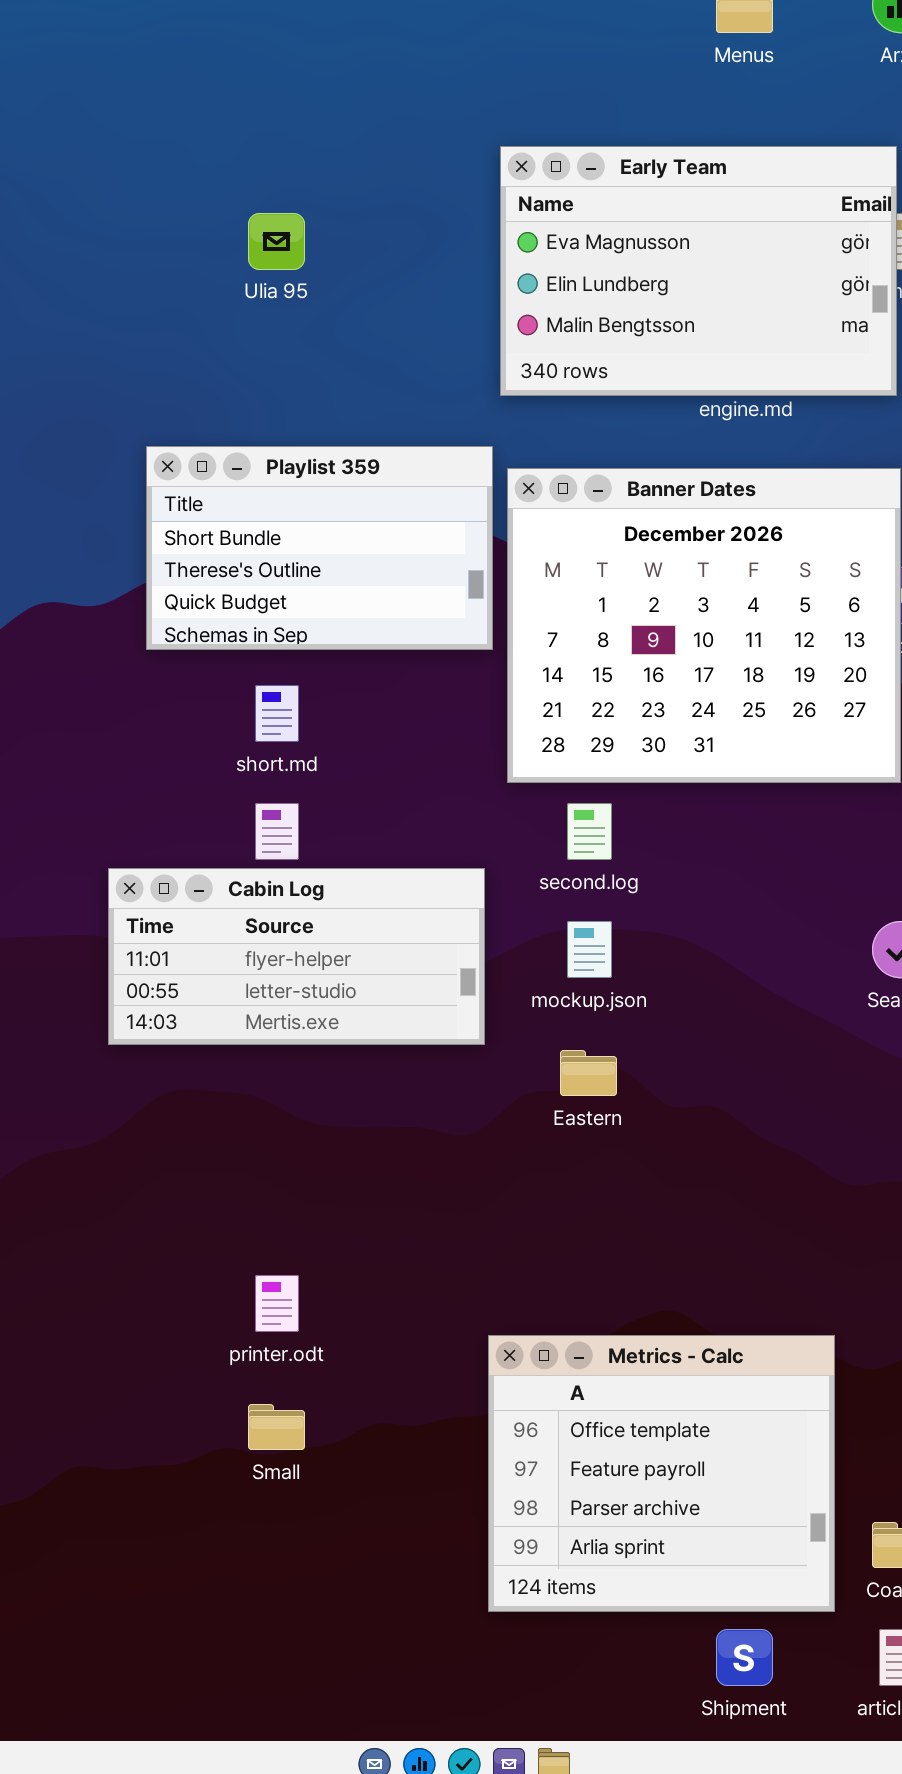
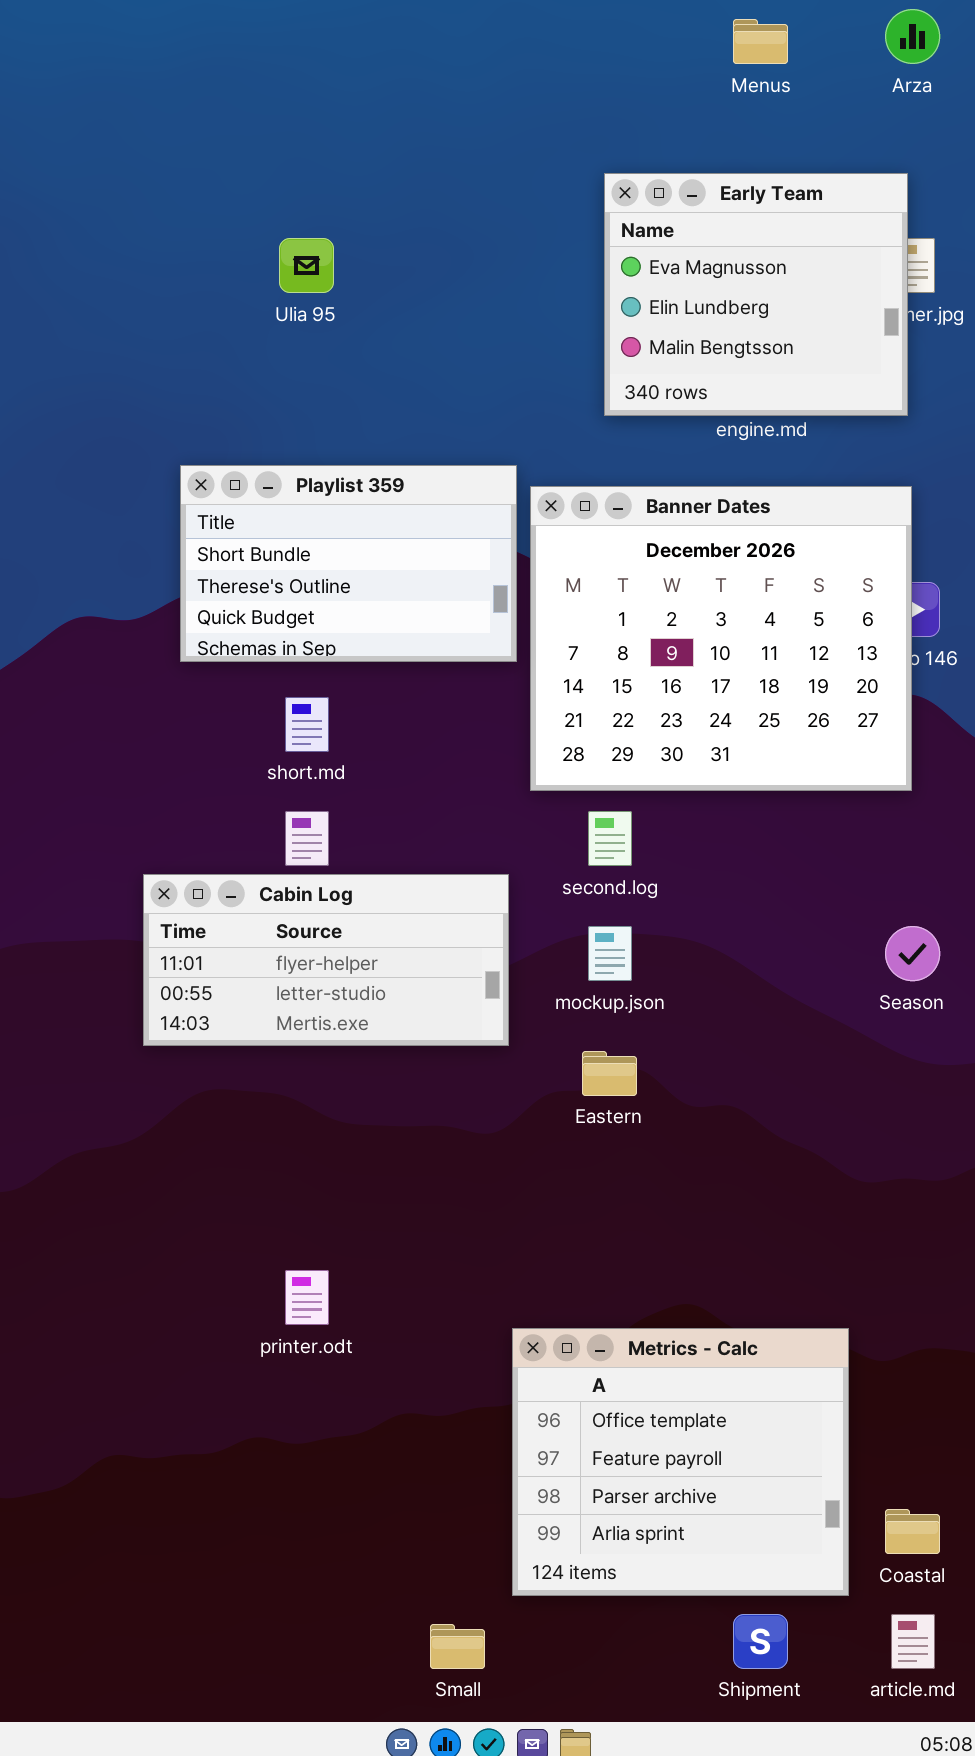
Early Team: [500,146,897,396] -> [604,173,908,416], resized
Small: [248,1404,305,1450] -> [430,1624,485,1669], moved

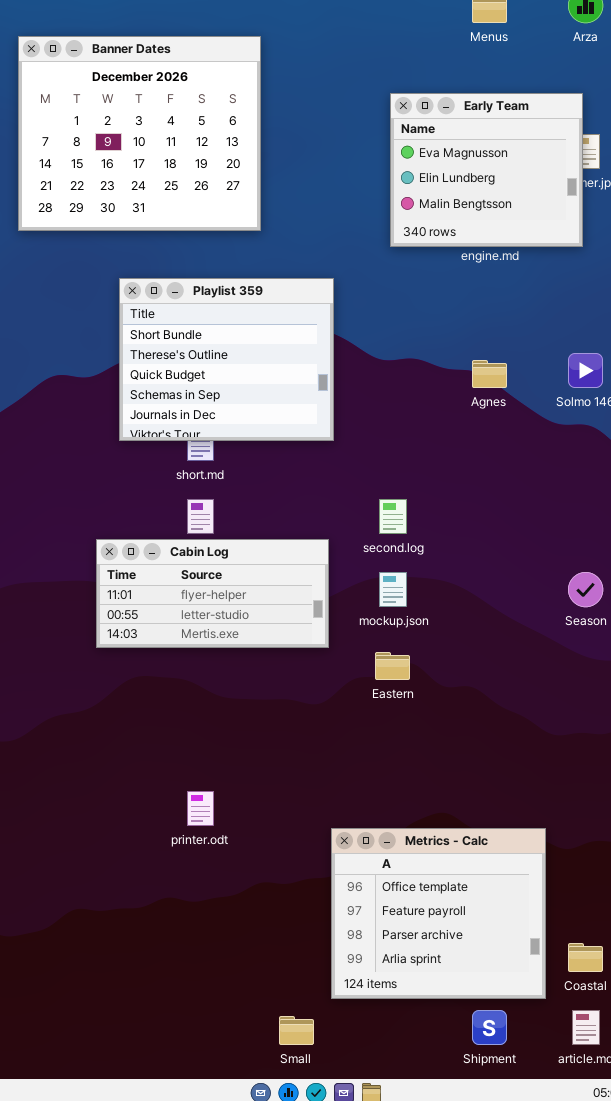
Playlist 359: [180,465,517,662] -> [119,278,334,441], resized
Banner Dates: [530,486,912,791] -> [18,36,261,231], moved

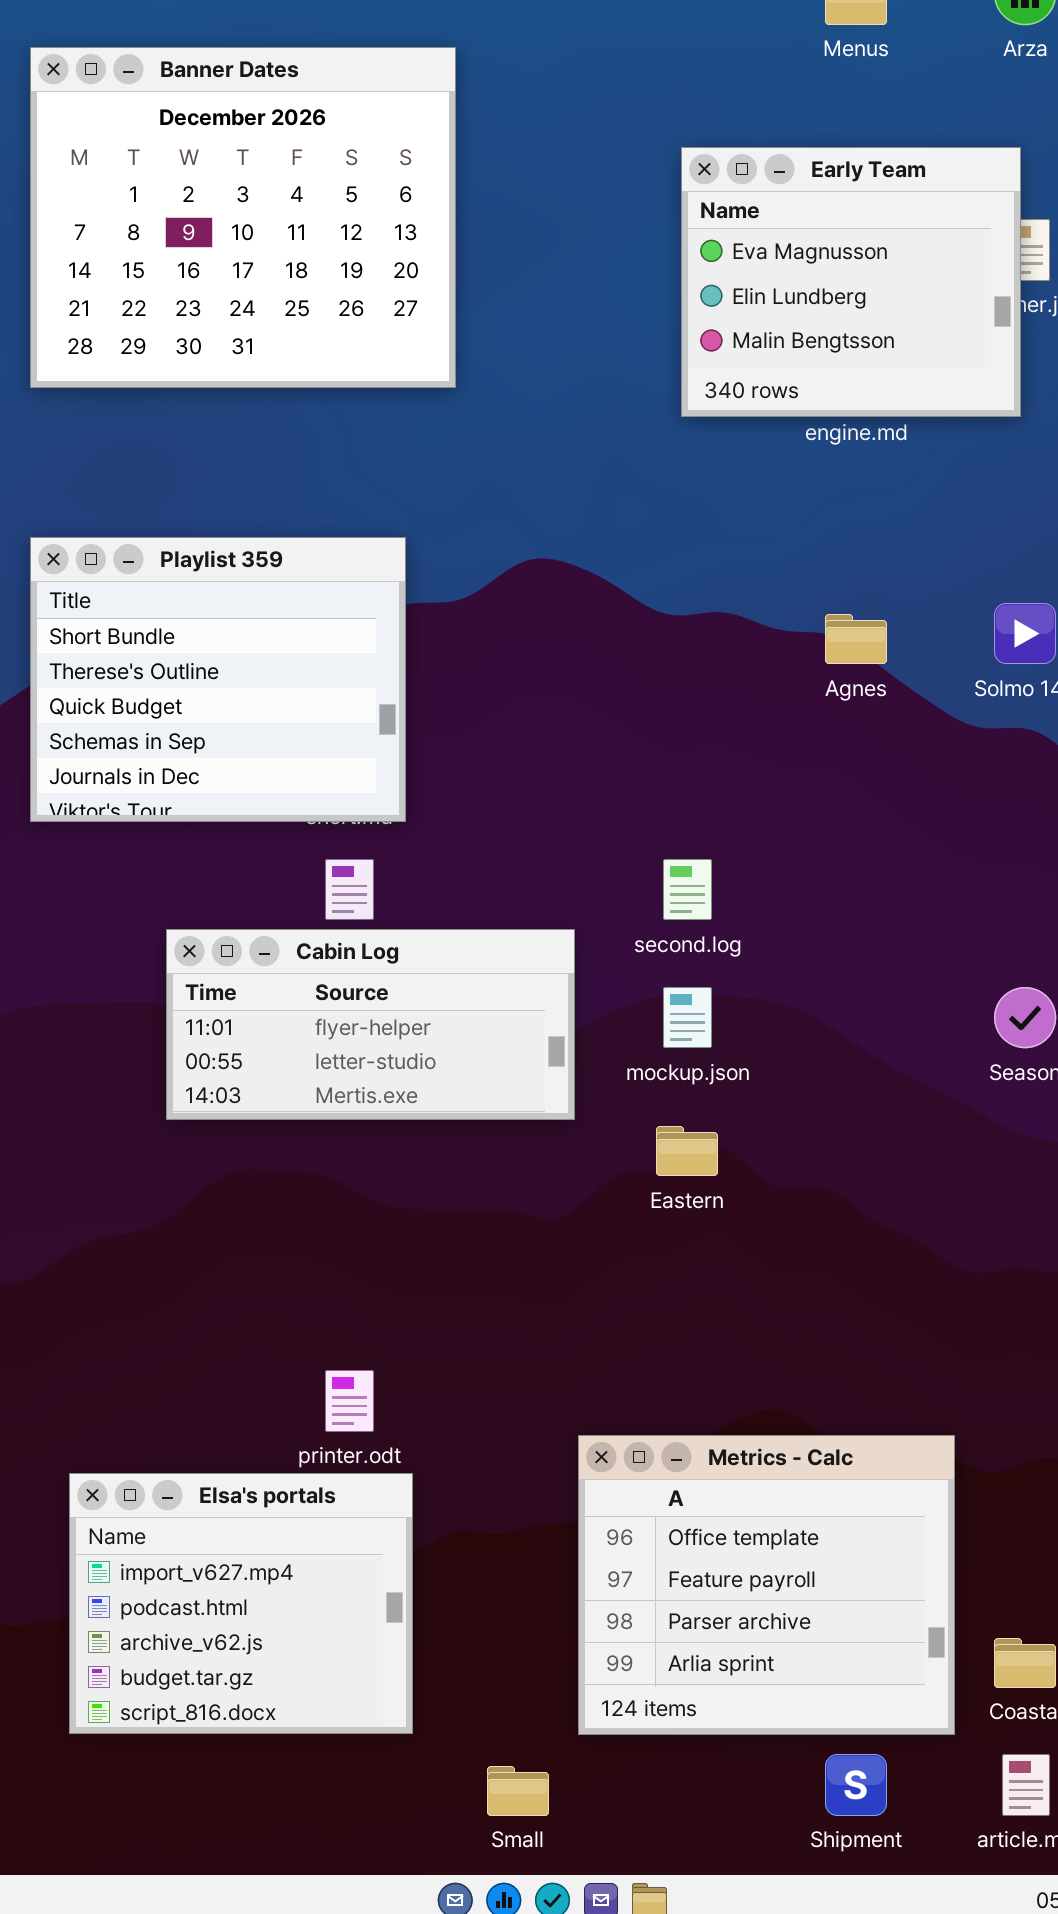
Playlist 359: [119,278,334,441] -> [30,537,406,822], moved
Elsa's portals: none -> [69,1473,413,1734], opened

